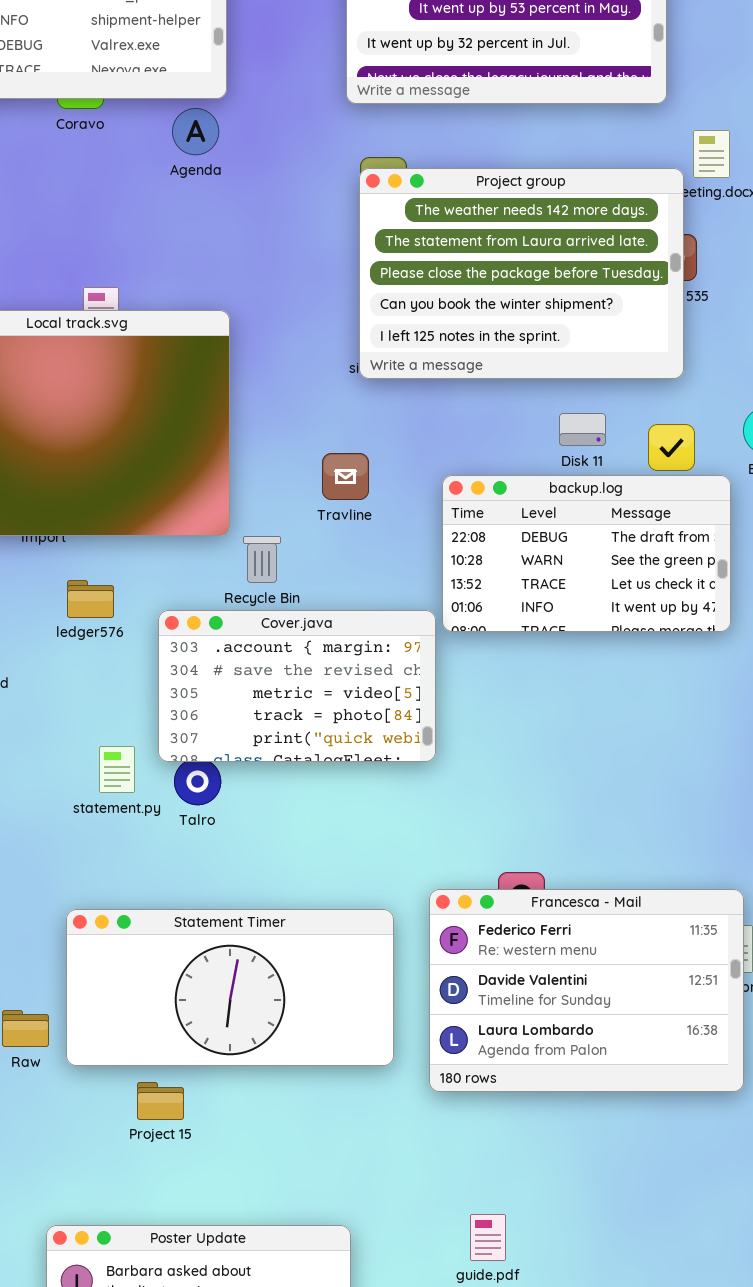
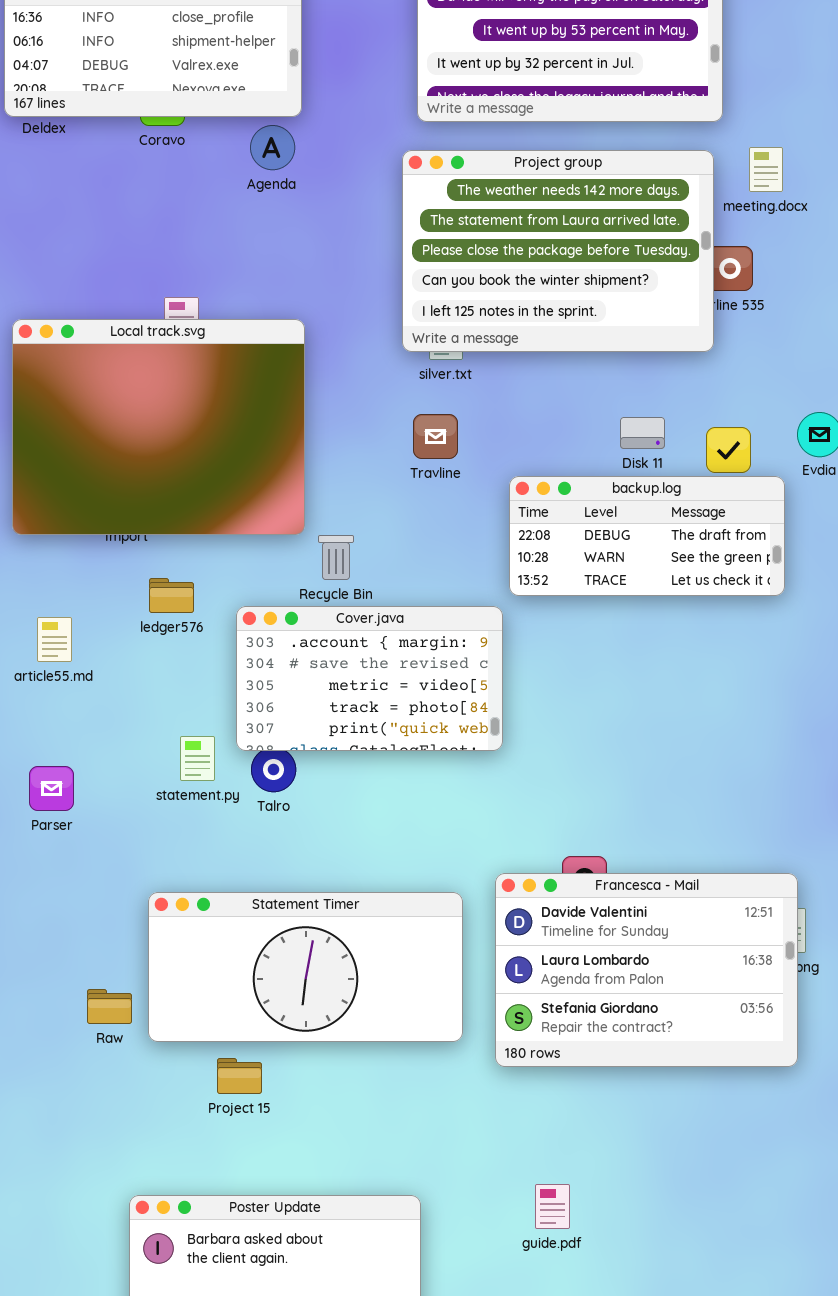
Project group: [359,168,684,379] -> [402,150,714,352], moved
Travline: [322,453,369,500] -> [413,414,458,459], moved
backup.log: [442,475,731,632] -> [509,476,785,596], resized
Francesca - Mail: [429,889,744,1092] -> [495,873,798,1067], scrolled down 1 row

